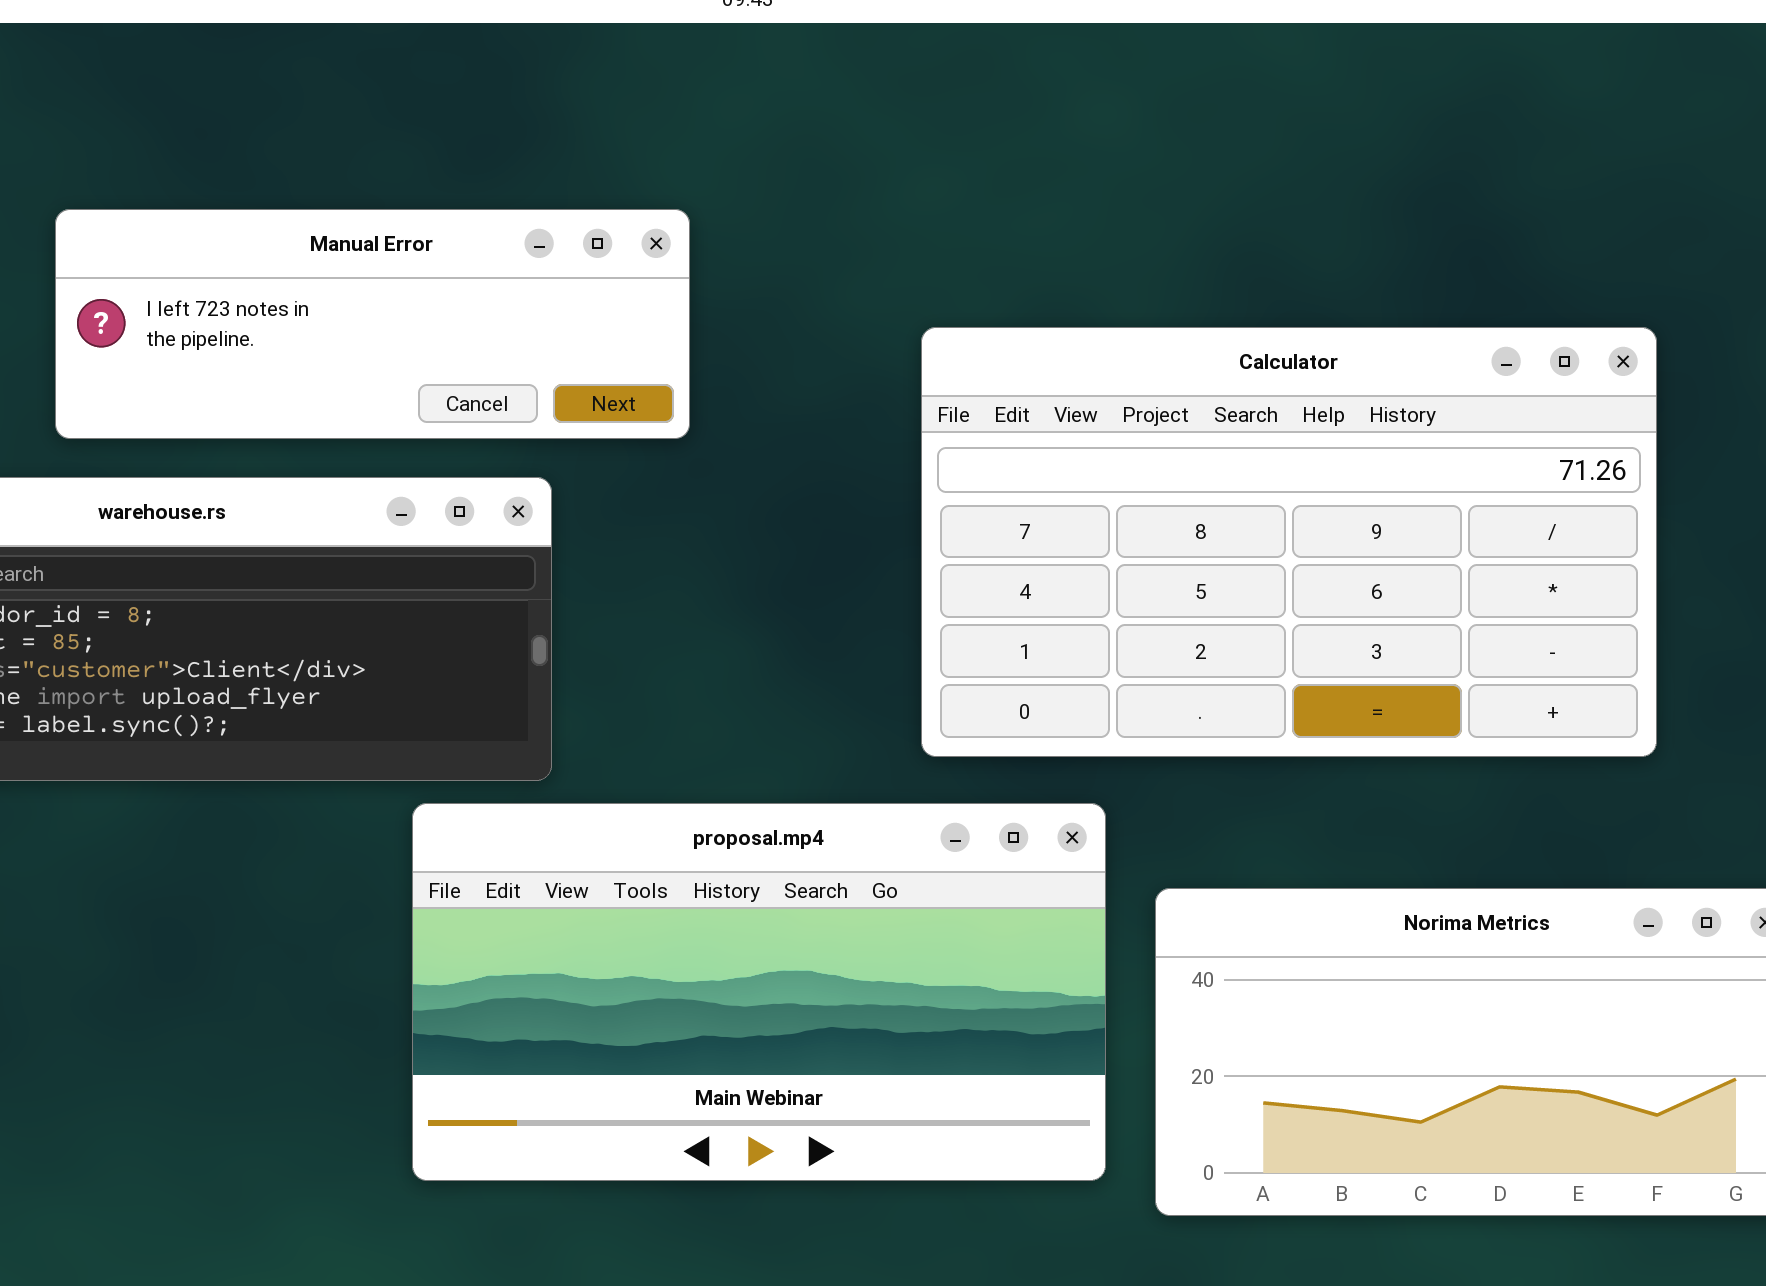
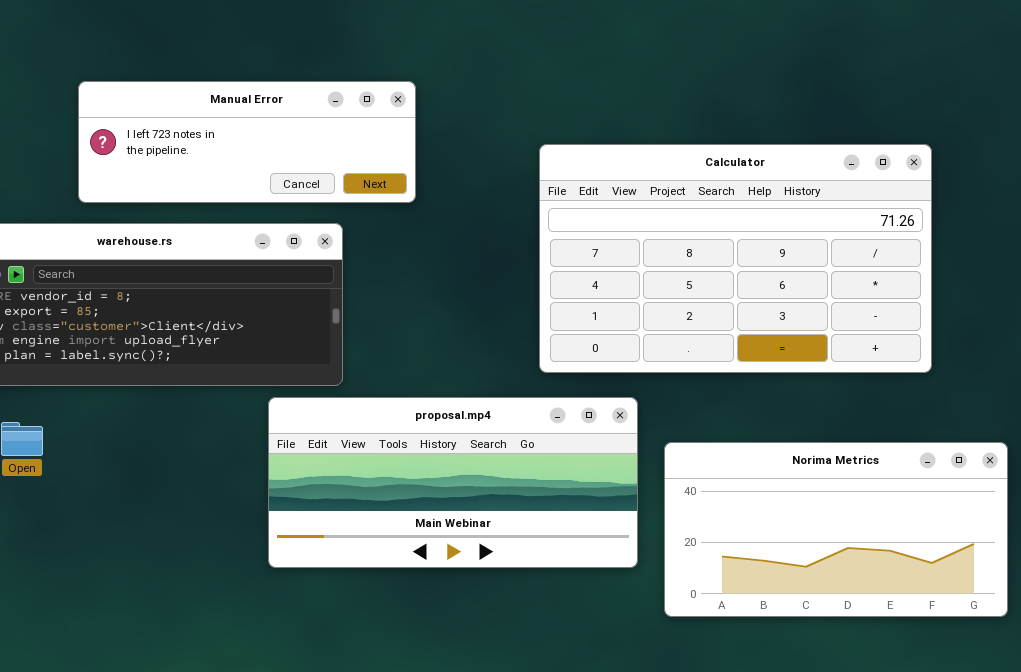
proposal.mp4: [412,803,1106,1181] -> [268,397,638,568], resized

